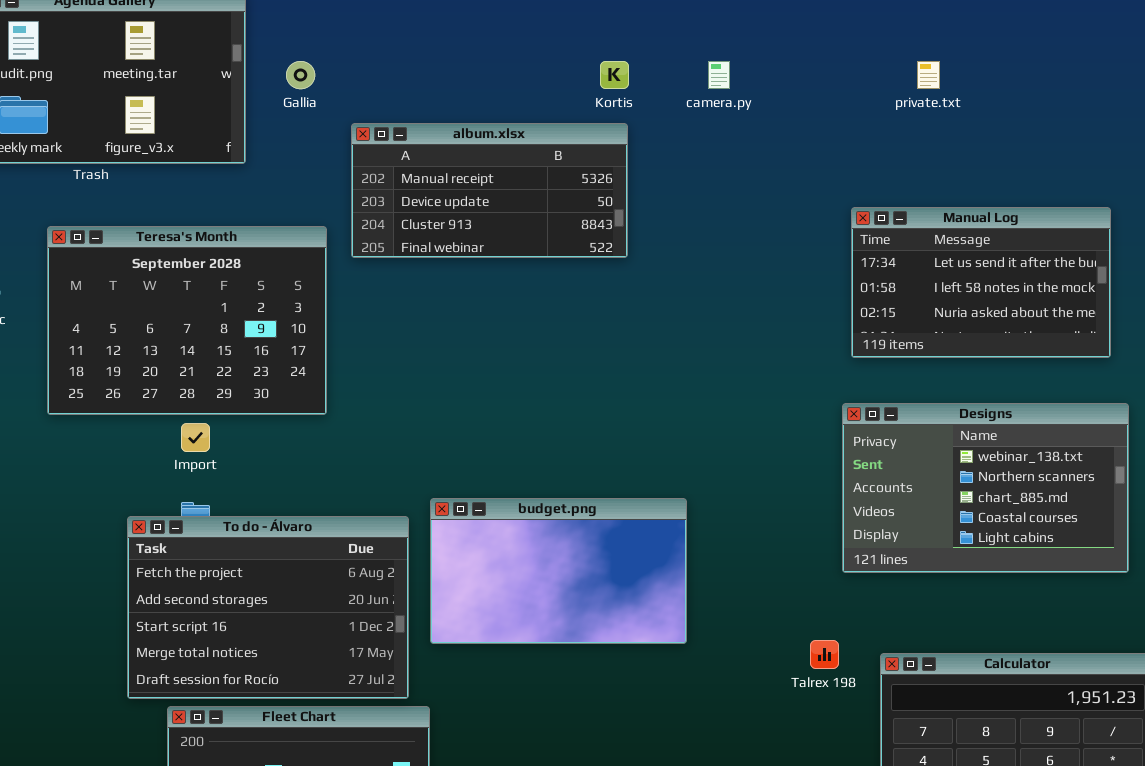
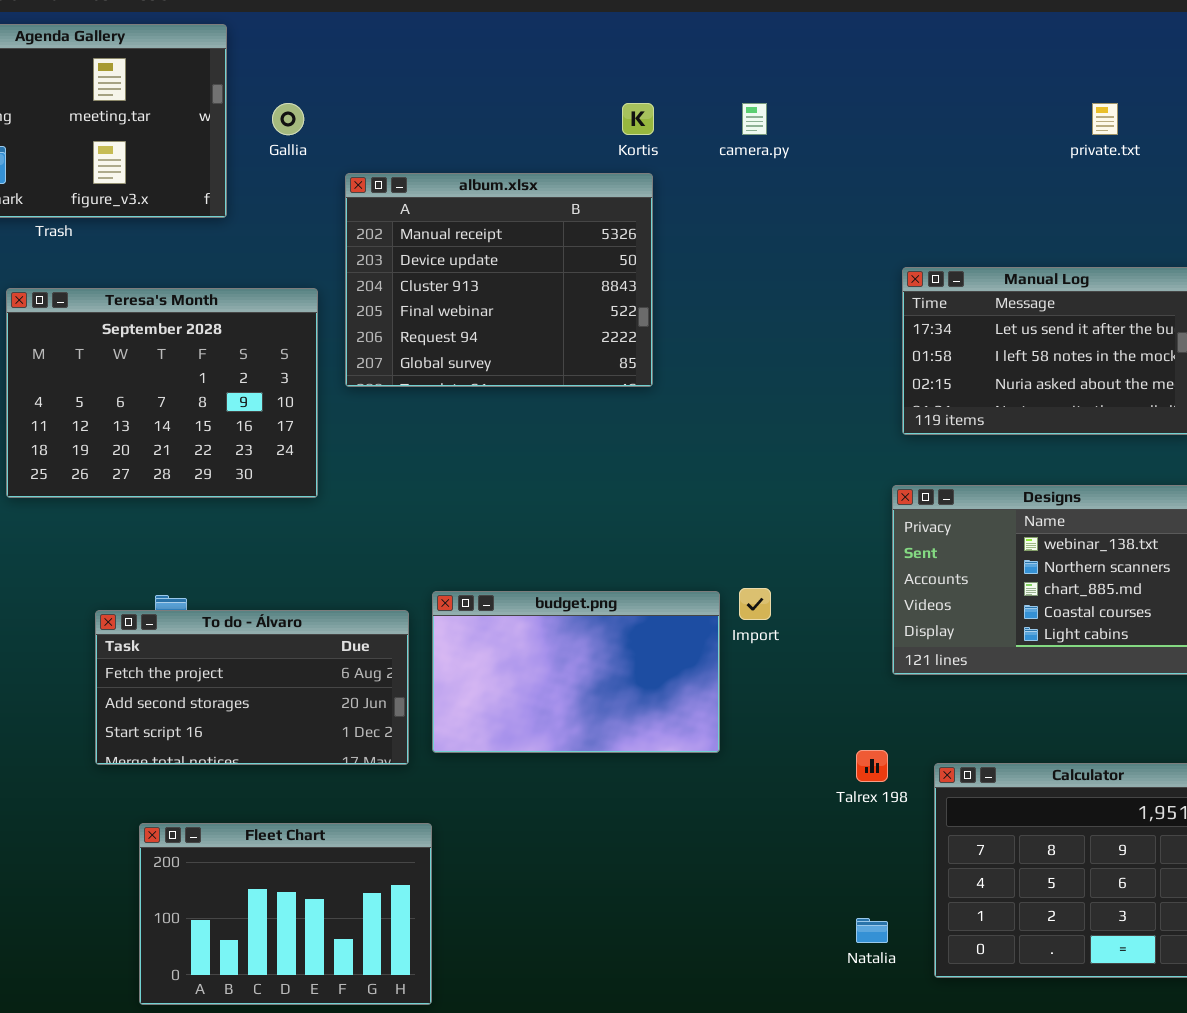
private.txt: [917,61,940,89] -> [1092,103,1118,135], moved
album.xlsx: [351,123,628,258] -> [345,173,653,387], resized
Import: [181,423,210,452] -> [739,588,771,620], moved
To do - Álvaro: [127,516,409,699] -> [95,610,409,765], resized

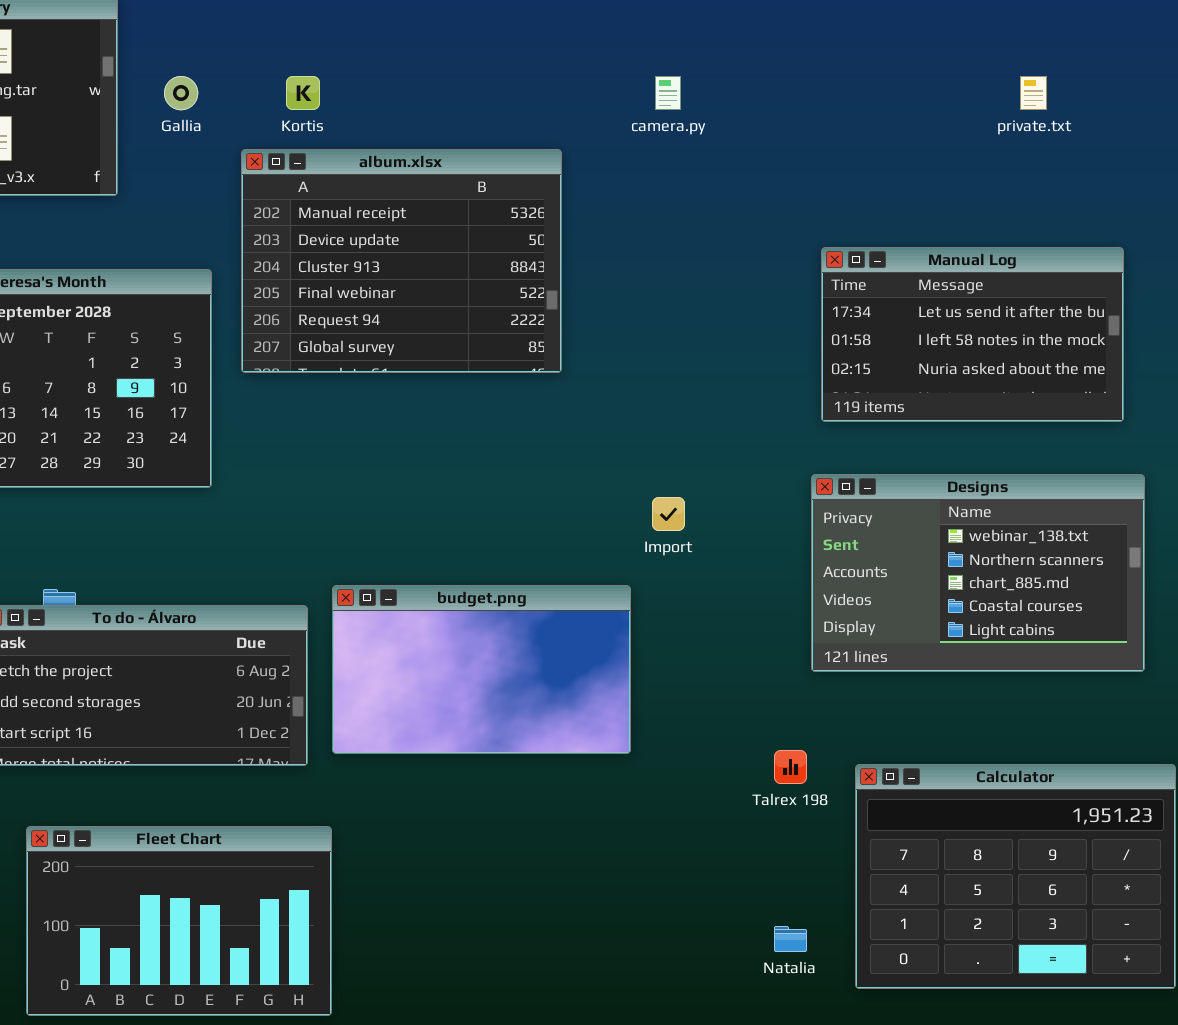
Kortis: [622,103,654,135] -> [286,76,320,110], moved
Import: [739,588,771,620] -> [652,497,685,531], moved

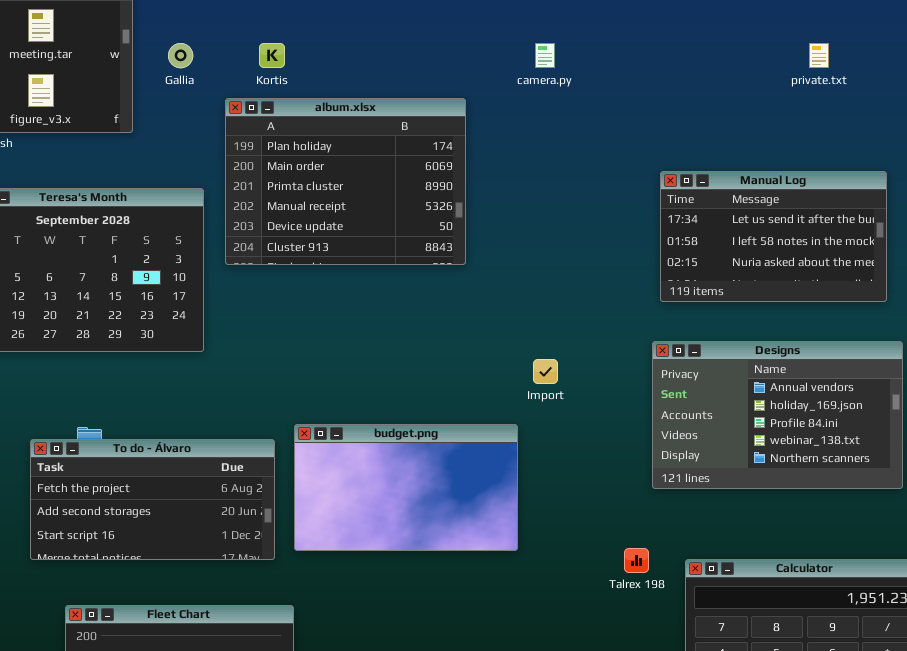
album.xlsx: [241,149,562,373] -> [225,98,466,265], scrolled up 3 rows
Designs: [811,474,1145,672] -> [652,341,903,489], scrolled up 3 rows

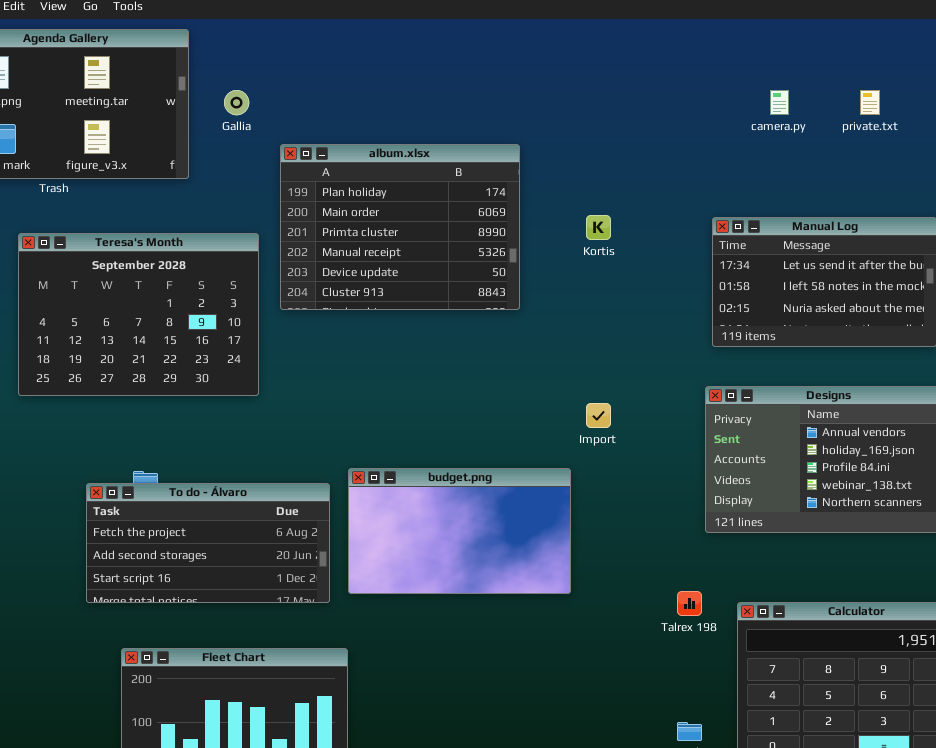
Kortis: [259,43,285,68] -> [586,215,611,240], moved
camera.py: [535,43,555,68] -> [770,90,789,115], moved

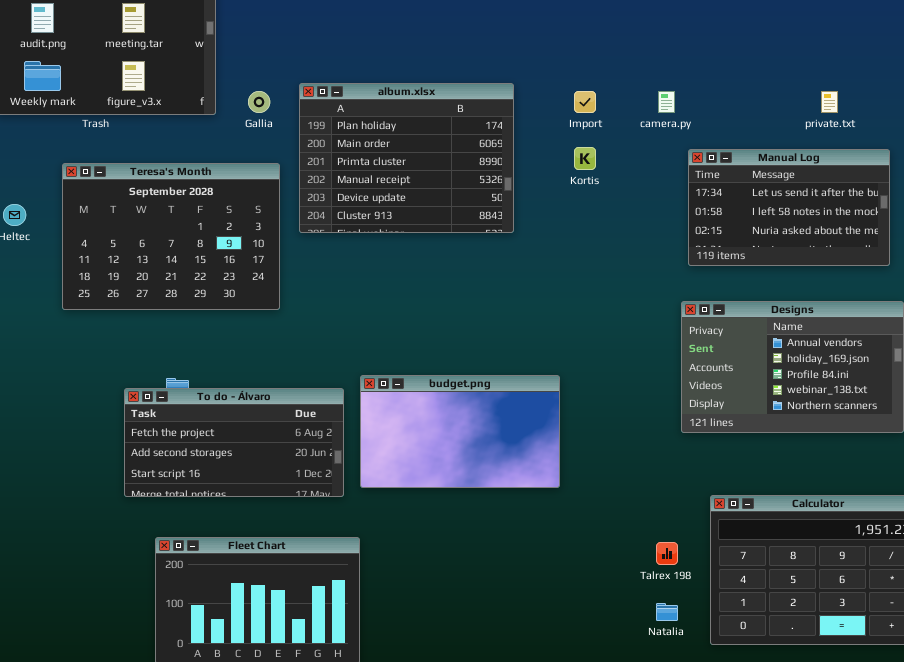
Gallia: [224,90,249,115] -> [248,91,270,113], moved
camera.py: [770,90,789,115] -> [658,91,675,113], moved
private.txt: [860,90,880,115] -> [821,91,838,113], moved
Import: [586,403,611,428] -> [574,91,596,113], moved
Talrex 198: [677,591,702,616] -> [656,542,678,565], moved

